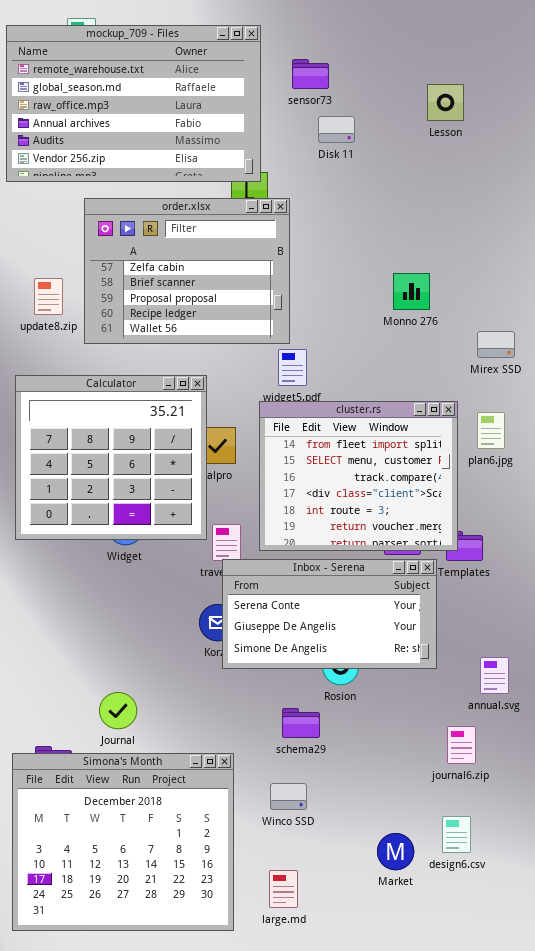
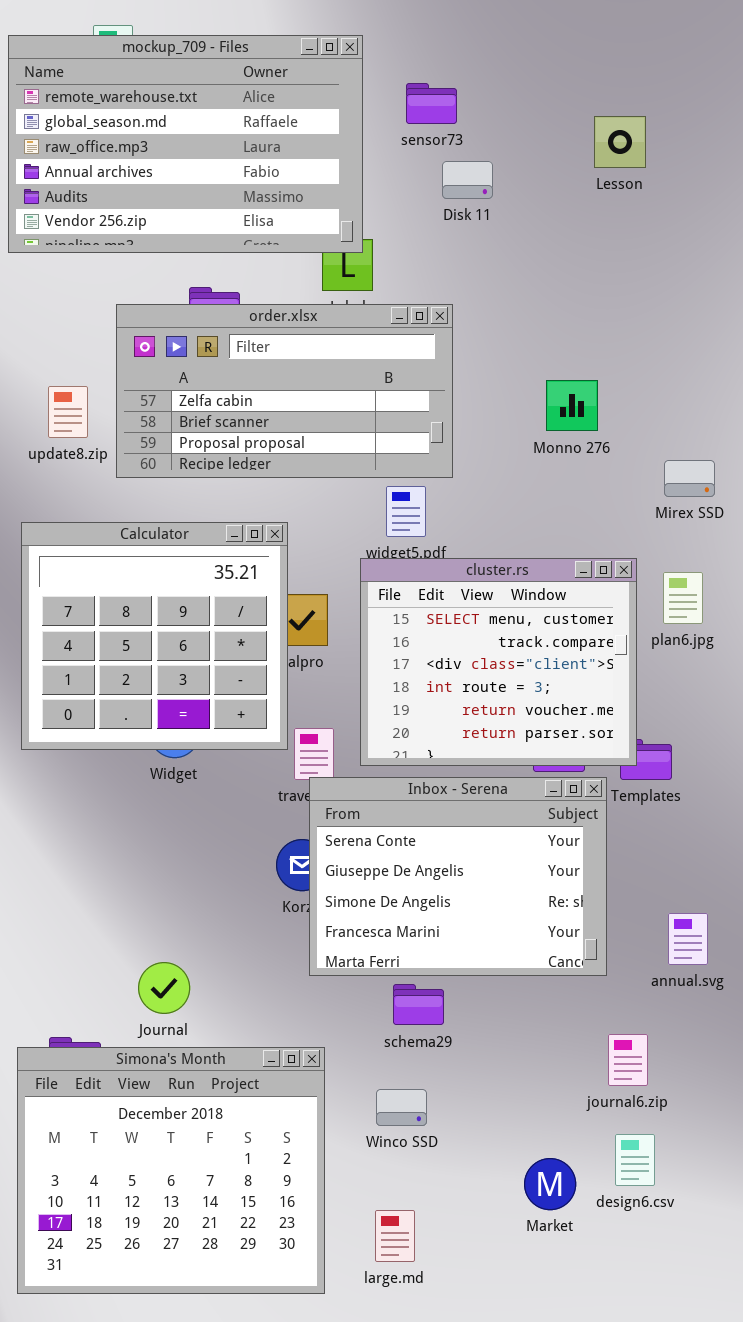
order.xlsx: [84,198,290,344] -> [116,304,453,478], resized
cluster.rs: [259,401,458,551] -> [360,558,637,766], scrolled down 1 row
Inbox - Serena: [222,559,437,669] -> [309,777,607,976], resized
journal6.zip: [447,726,476,764] -> [608,1034,648,1086], moved

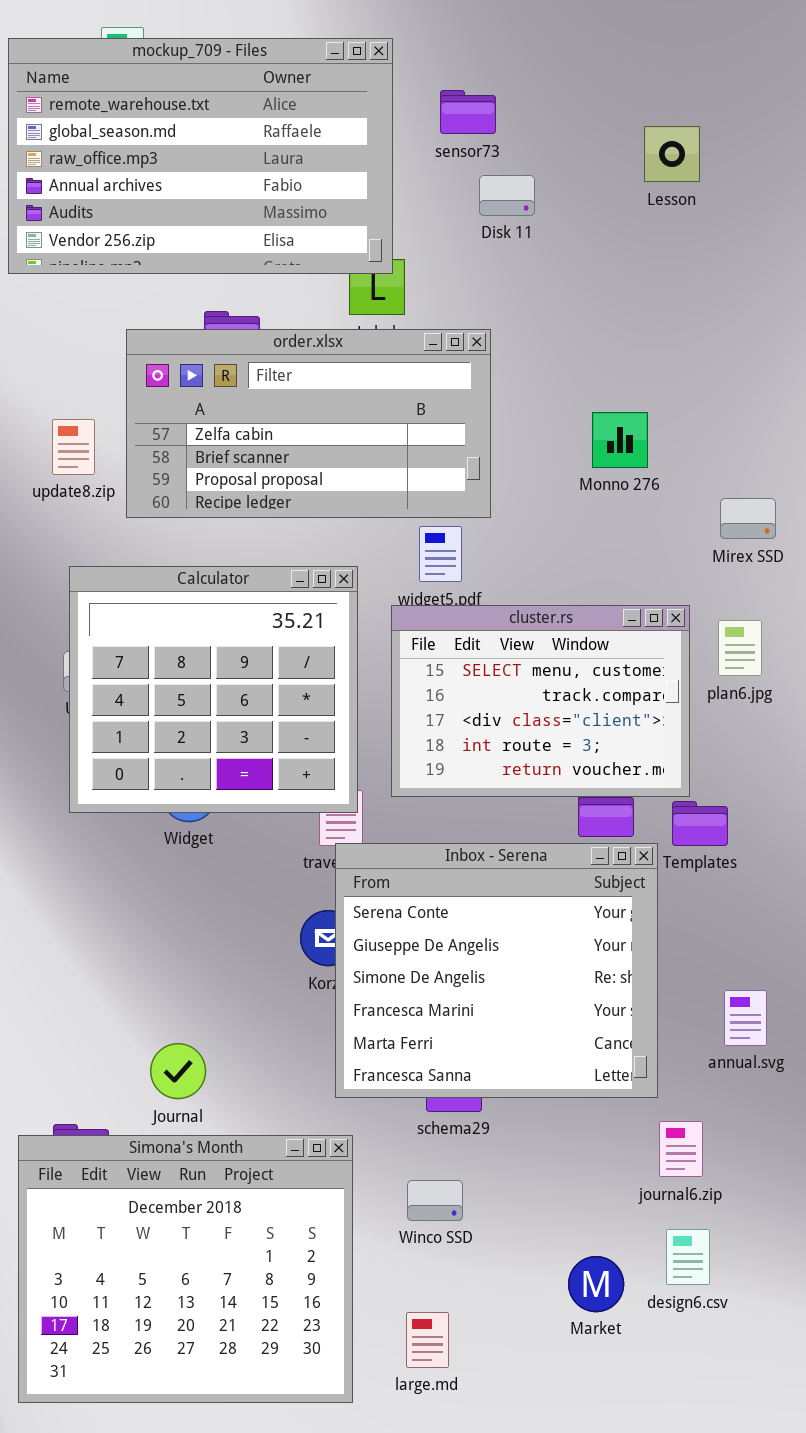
Calculator: [21,522,288,750] -> [69,566,358,813], moved
cluster.rs: [360,558,637,766] -> [391,605,690,797], resized
Inbox - Serena: [309,777,607,976] -> [335,843,658,1098], resized

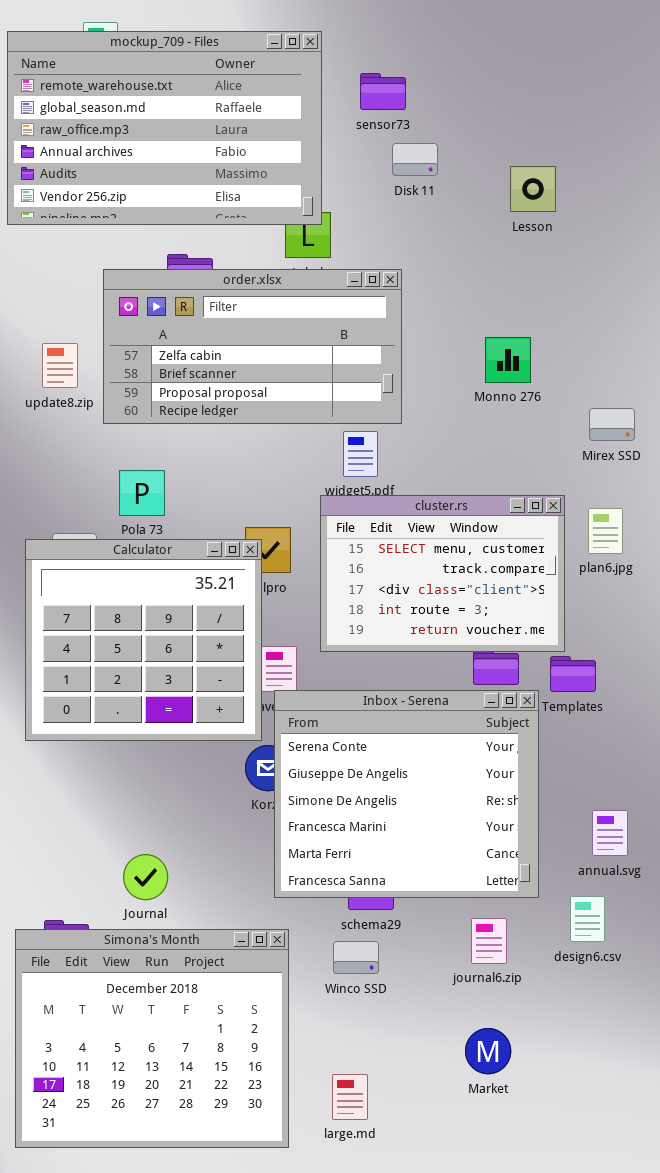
Lesson: [644,126,700,182] -> [510,166,556,212], moved
Calculator: [69,566,358,813] -> [25,539,262,741], moved
journal6.zip: [659,1121,703,1177] -> [471,918,507,964], moved
Winco SSD: [407,1180,463,1221] -> [333,941,379,974], moved
design6.csv: [666,1229,710,1285] -> [570,896,605,942], moved

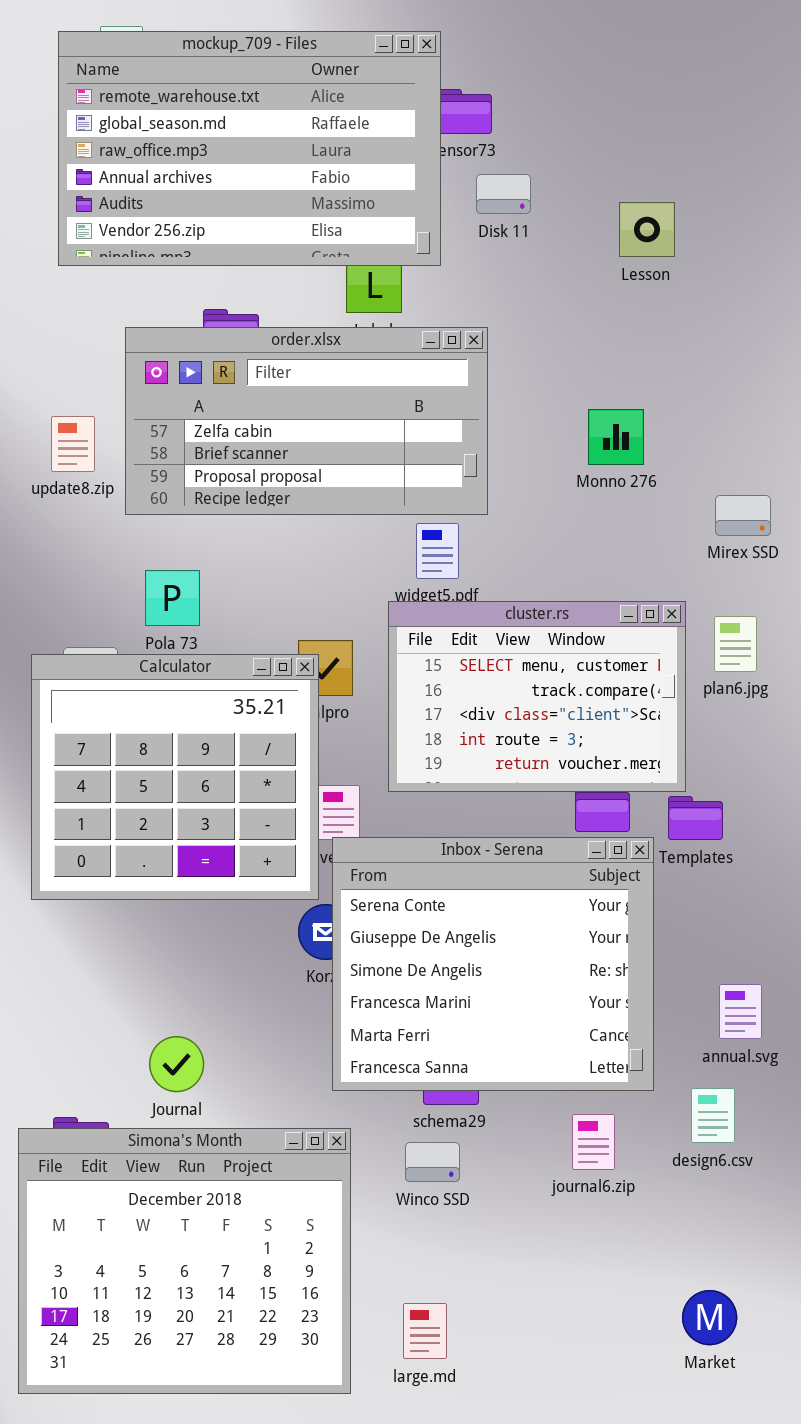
mockup_709 - Files: [7,31,322,225] -> [58,31,441,266], moved
Market: [465,1028,511,1074] -> [682,1290,737,1345], moved

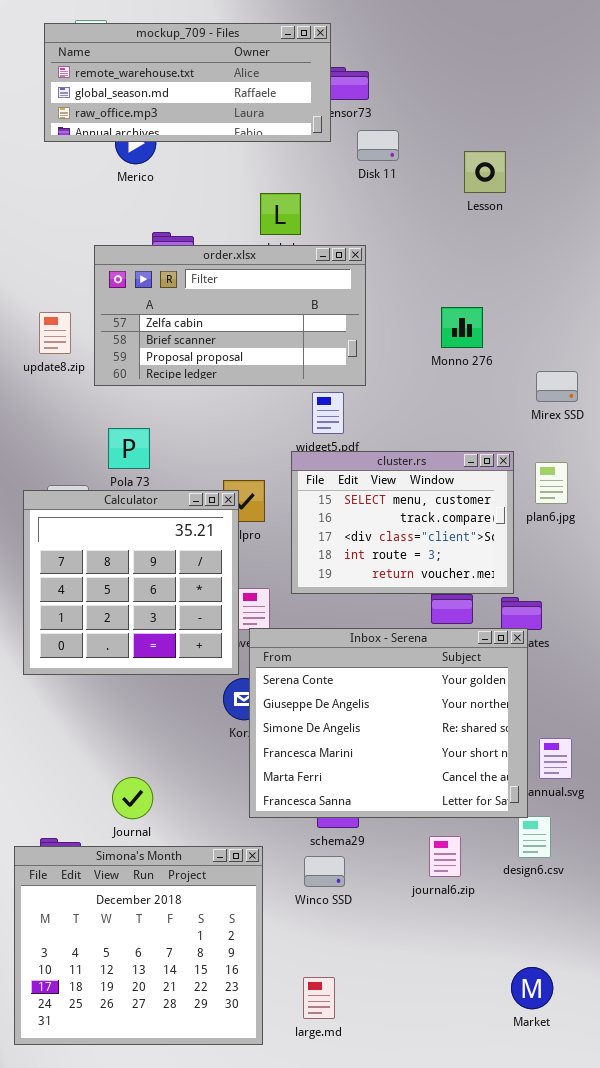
mockup_709 - Files: [58,31,441,266] -> [44,23,331,142], resized
Inbox - Serena: [332,837,654,1091] -> [249,628,528,818], resized

